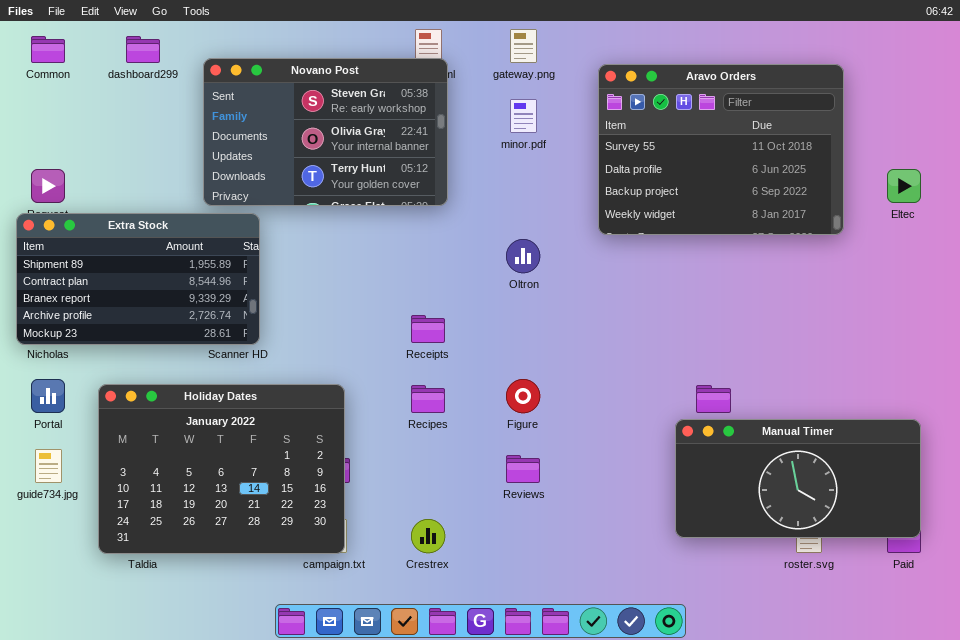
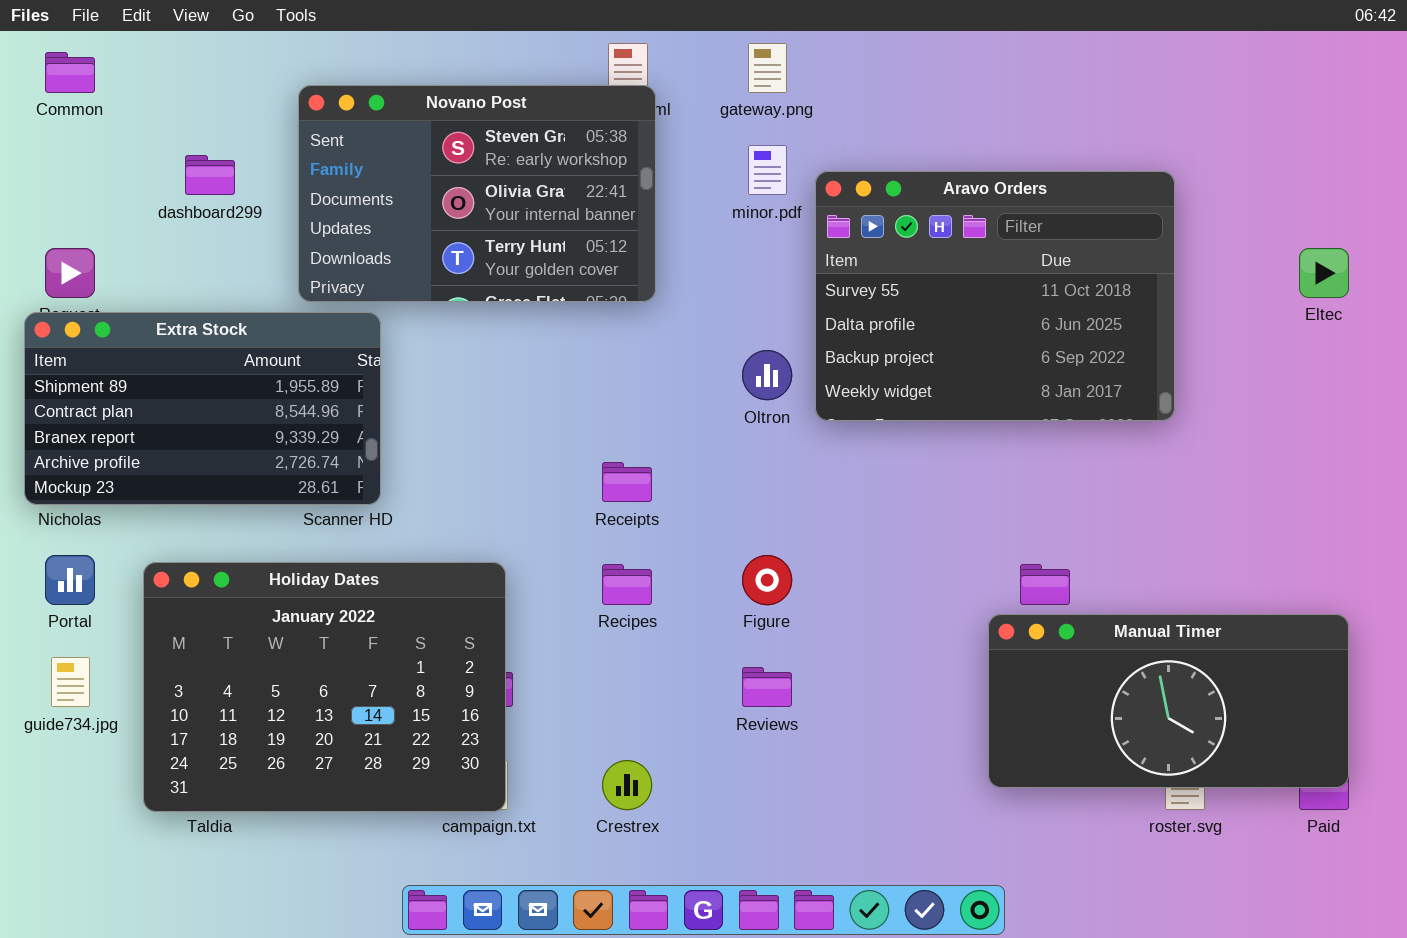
dashboard299: [126,36,160,63] -> [185,155,235,195], moved
Aravo Orders: [598,64,844,235] -> [815,171,1175,421], moved

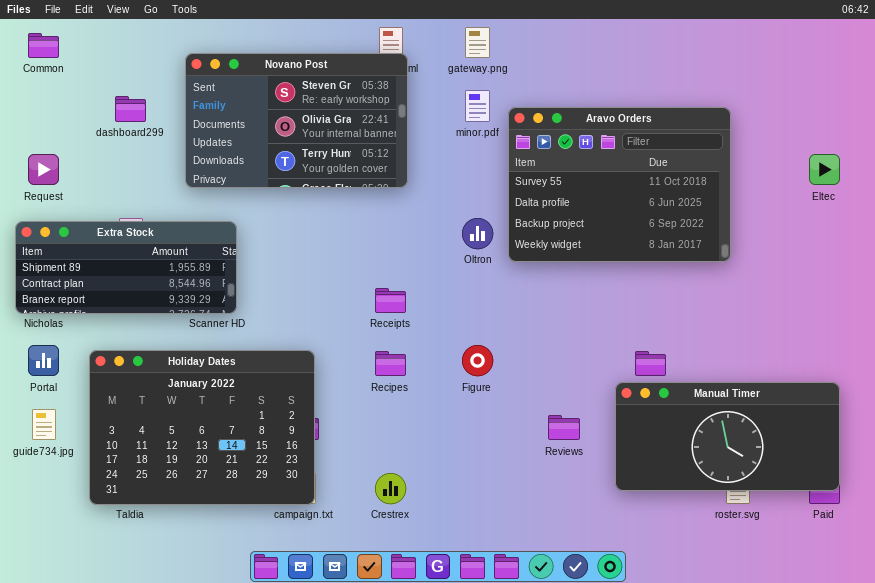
Extra Stock: [24,312,381,505] -> [15,221,237,314], resized
Reviews: [742,667,792,707] -> [548,415,580,440], moved

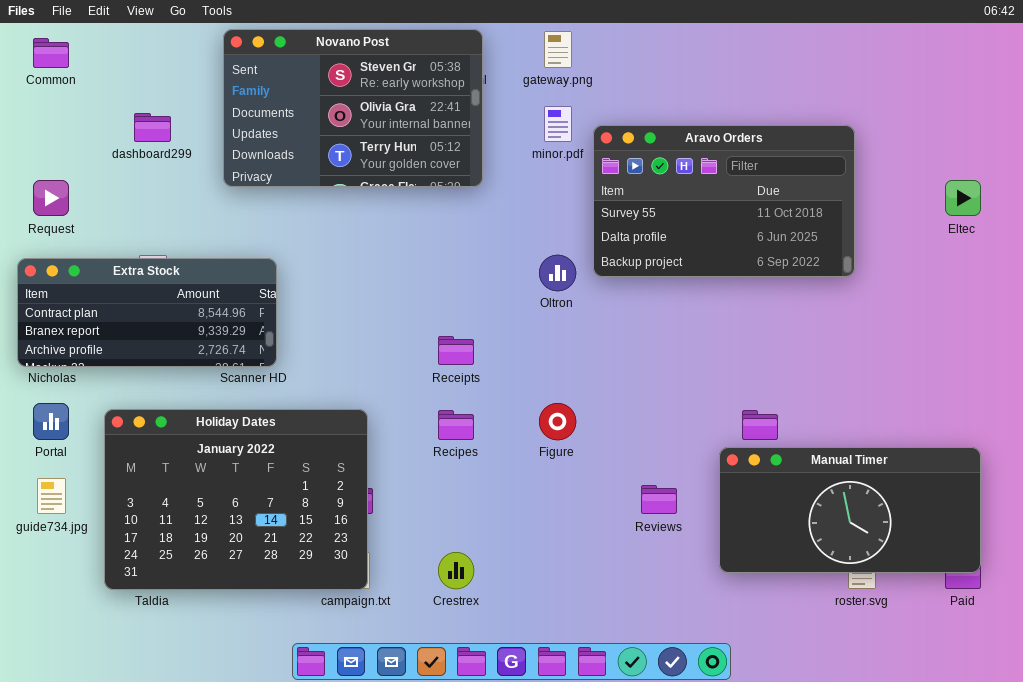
Novano Post: [185,53,408,188] -> [223,29,483,187], moved
Aravo Orders: [508,107,731,262] -> [593,125,855,277], resized
Extra Stock: [15,221,237,314] -> [17,258,277,367], scrolled down 1 row

